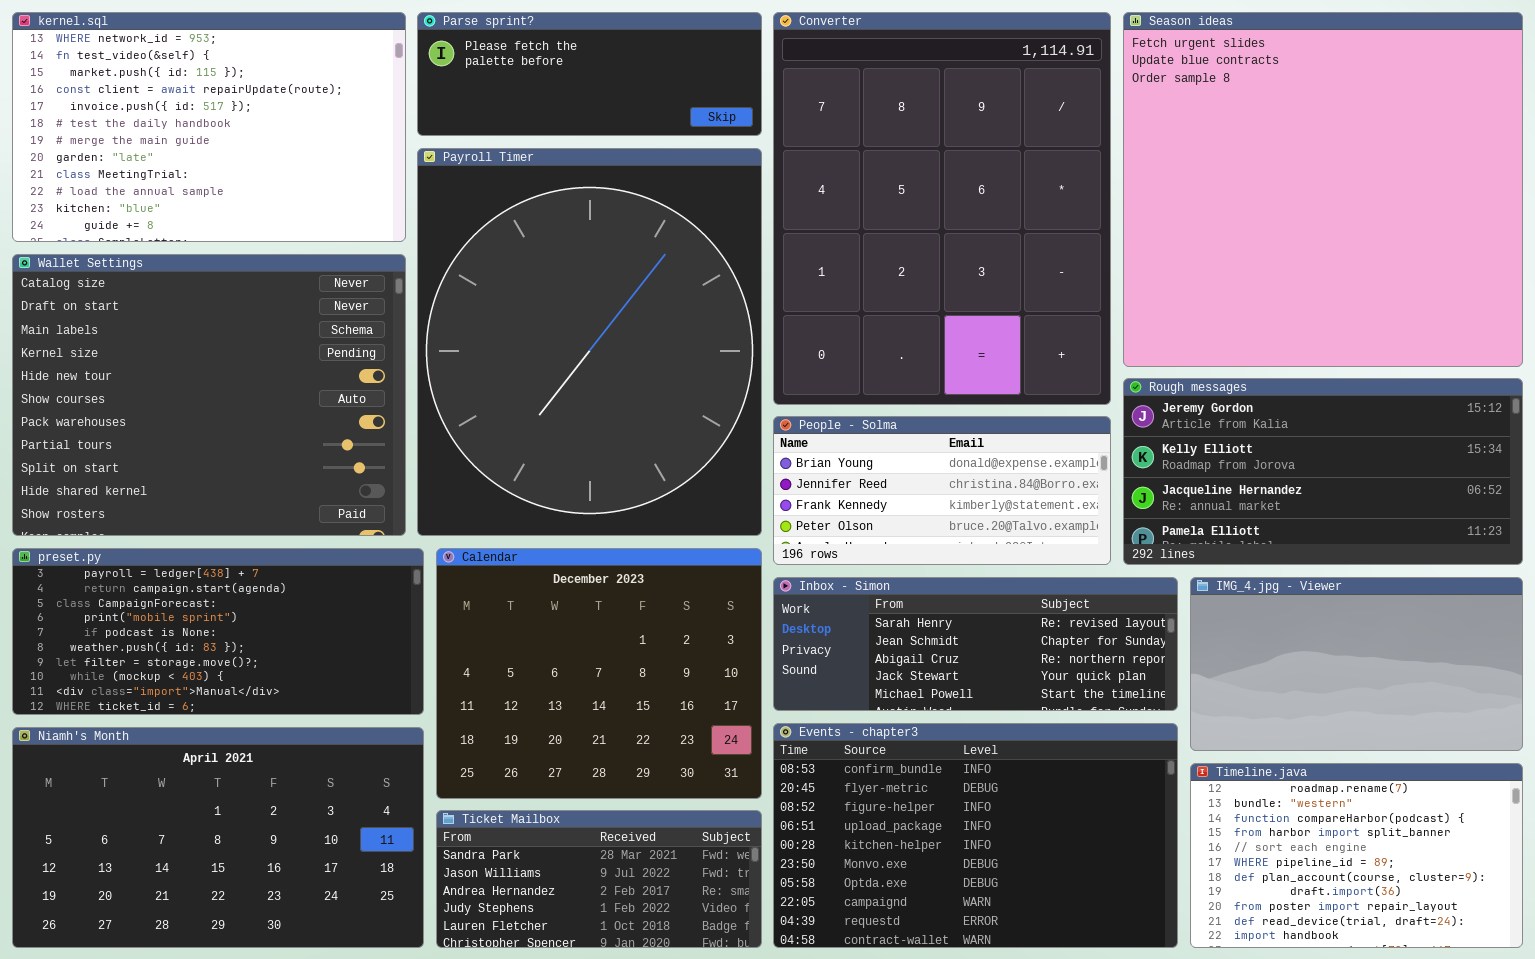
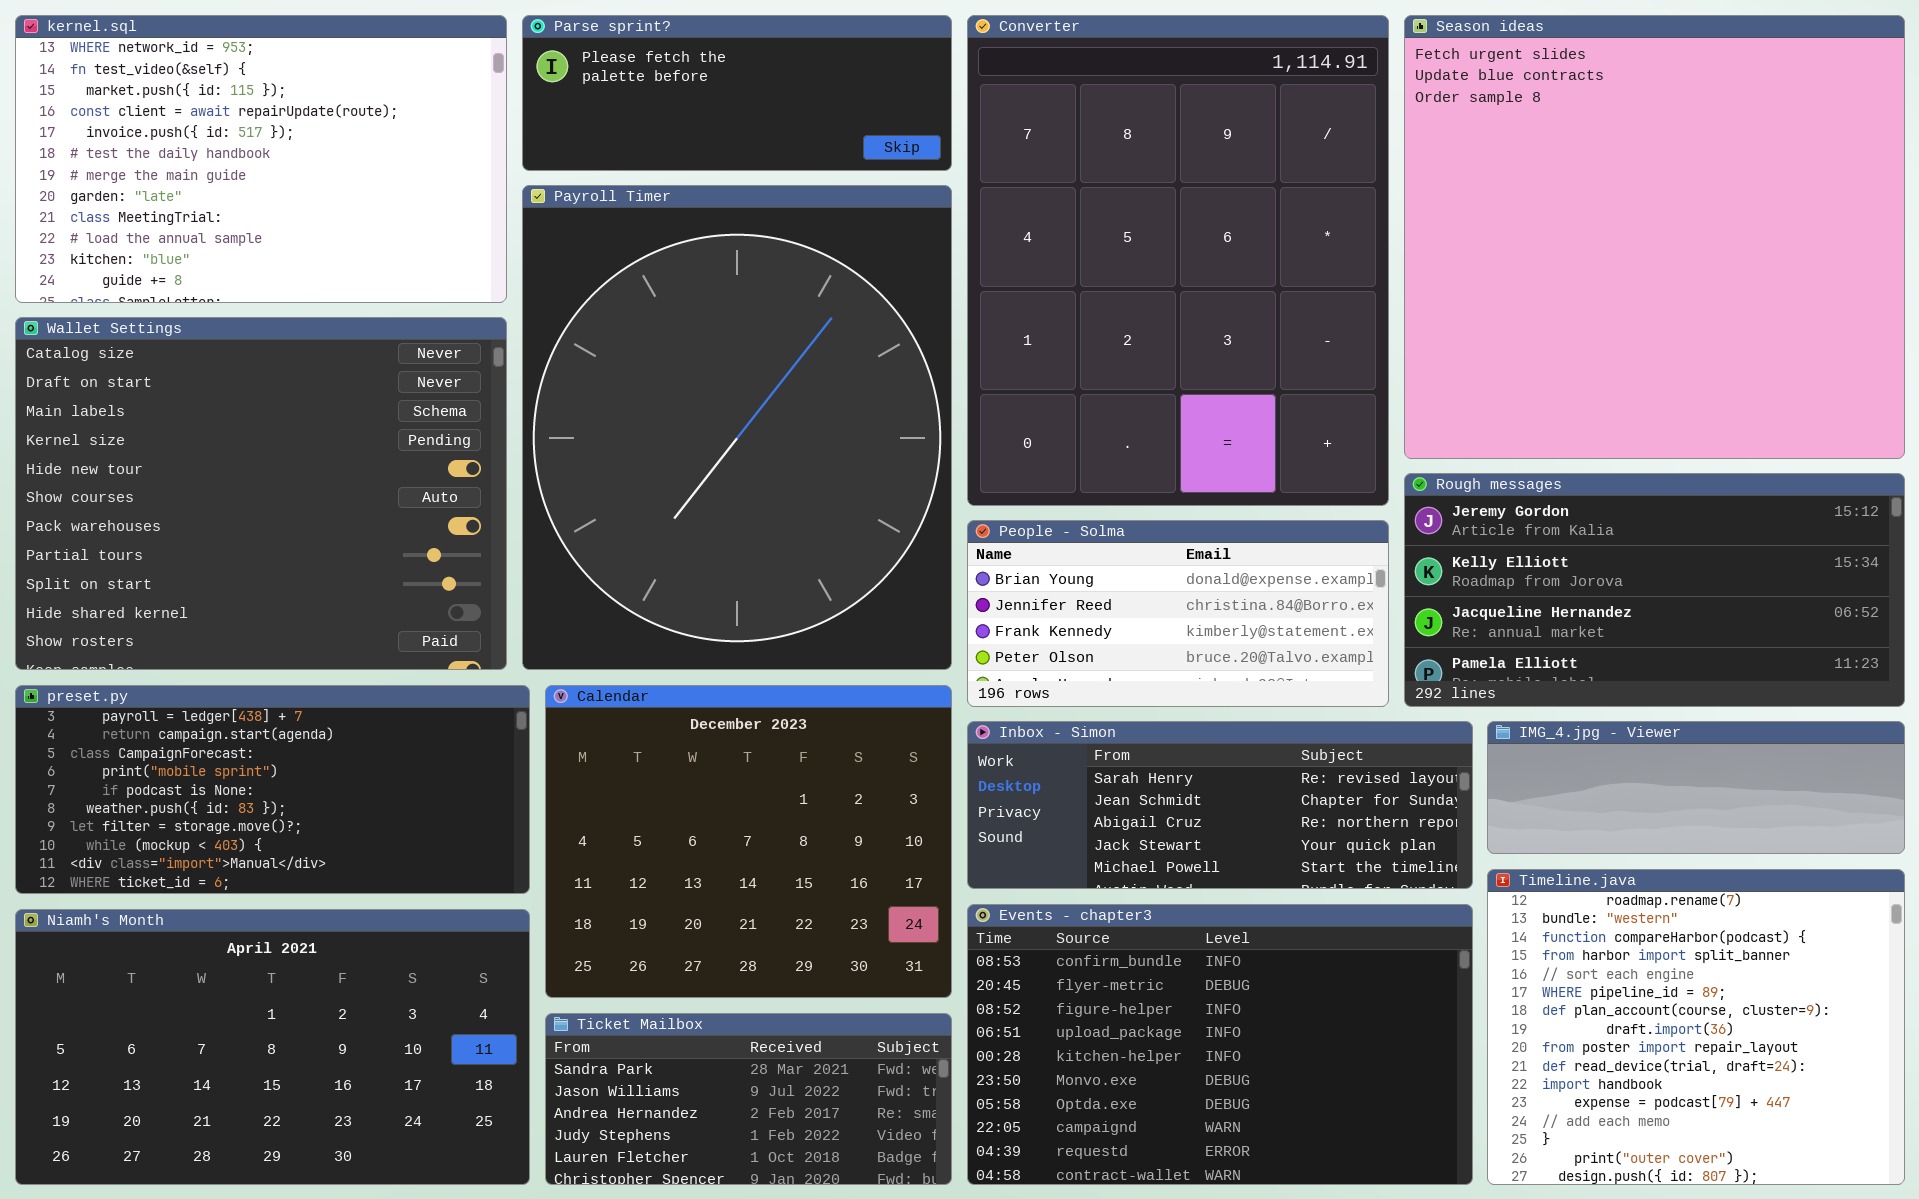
IMG_4.jpg - Viewer: [1190,577,1523,751] -> [1487,721,1905,854], resized
Timeline.java: [1190,763,1523,948] -> [1487,869,1905,1185], resized

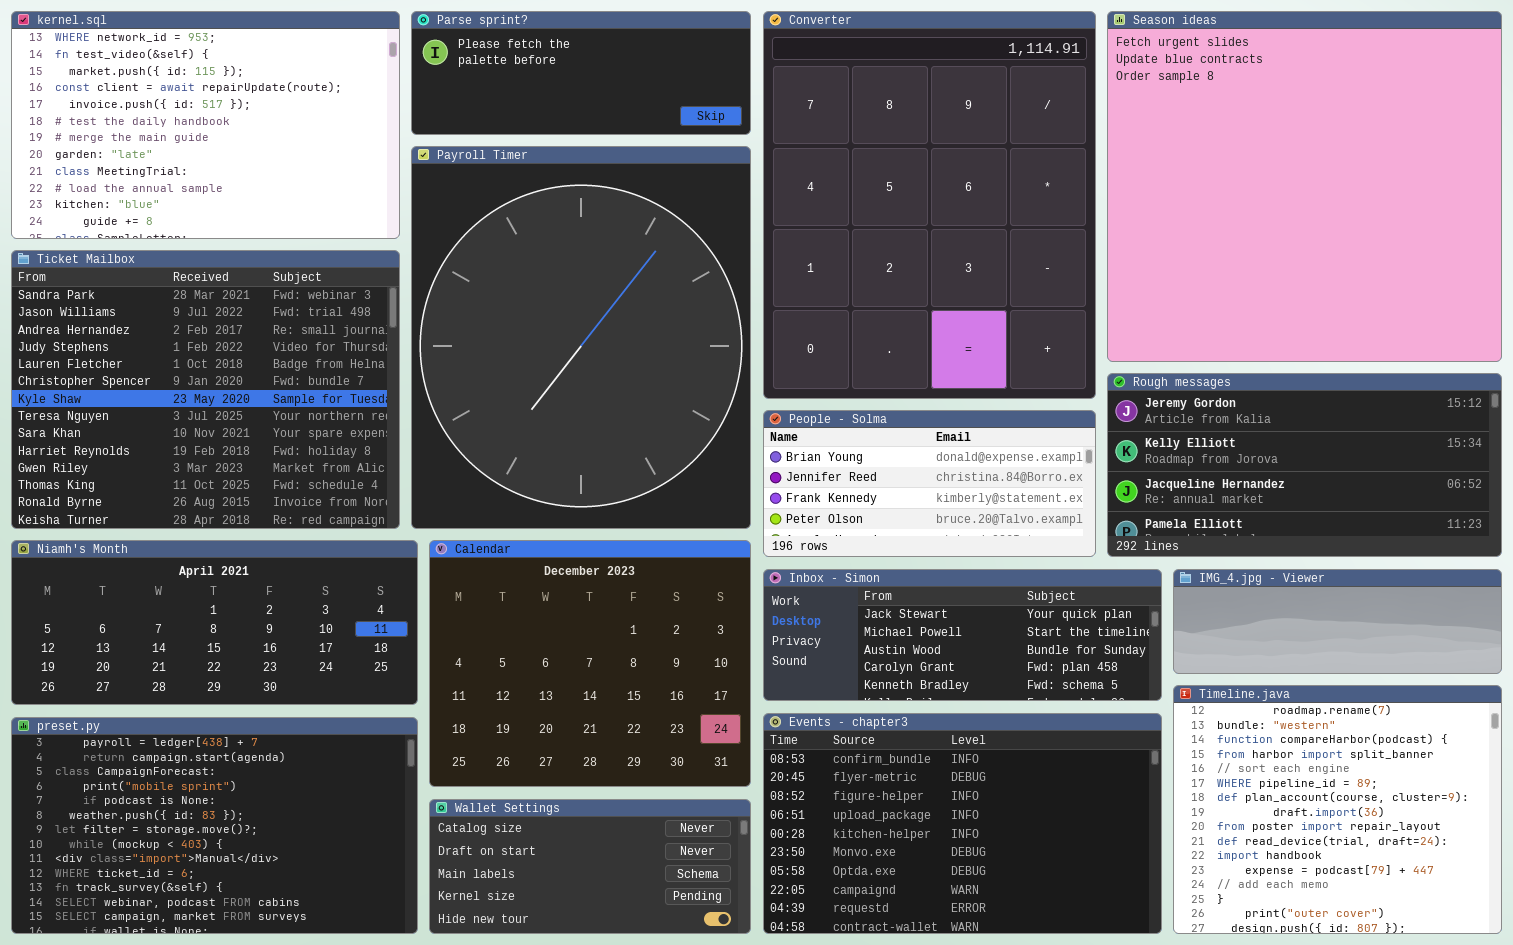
Wallet Settings: [15,317,507,670] -> [429,799,751,934], moved, resized
preset.py: [15,685,530,894] -> [11,717,418,934], moved, resized
Inbox - Simon: [967,721,1473,889] -> [763,569,1162,701], scrolled down 3 rows
Niamh's Month: [15,909,530,1185] -> [11,540,418,705], moved, resized
Ticket Mailbox: [545,1013,952,1185] -> [11,250,400,529], moved, resized

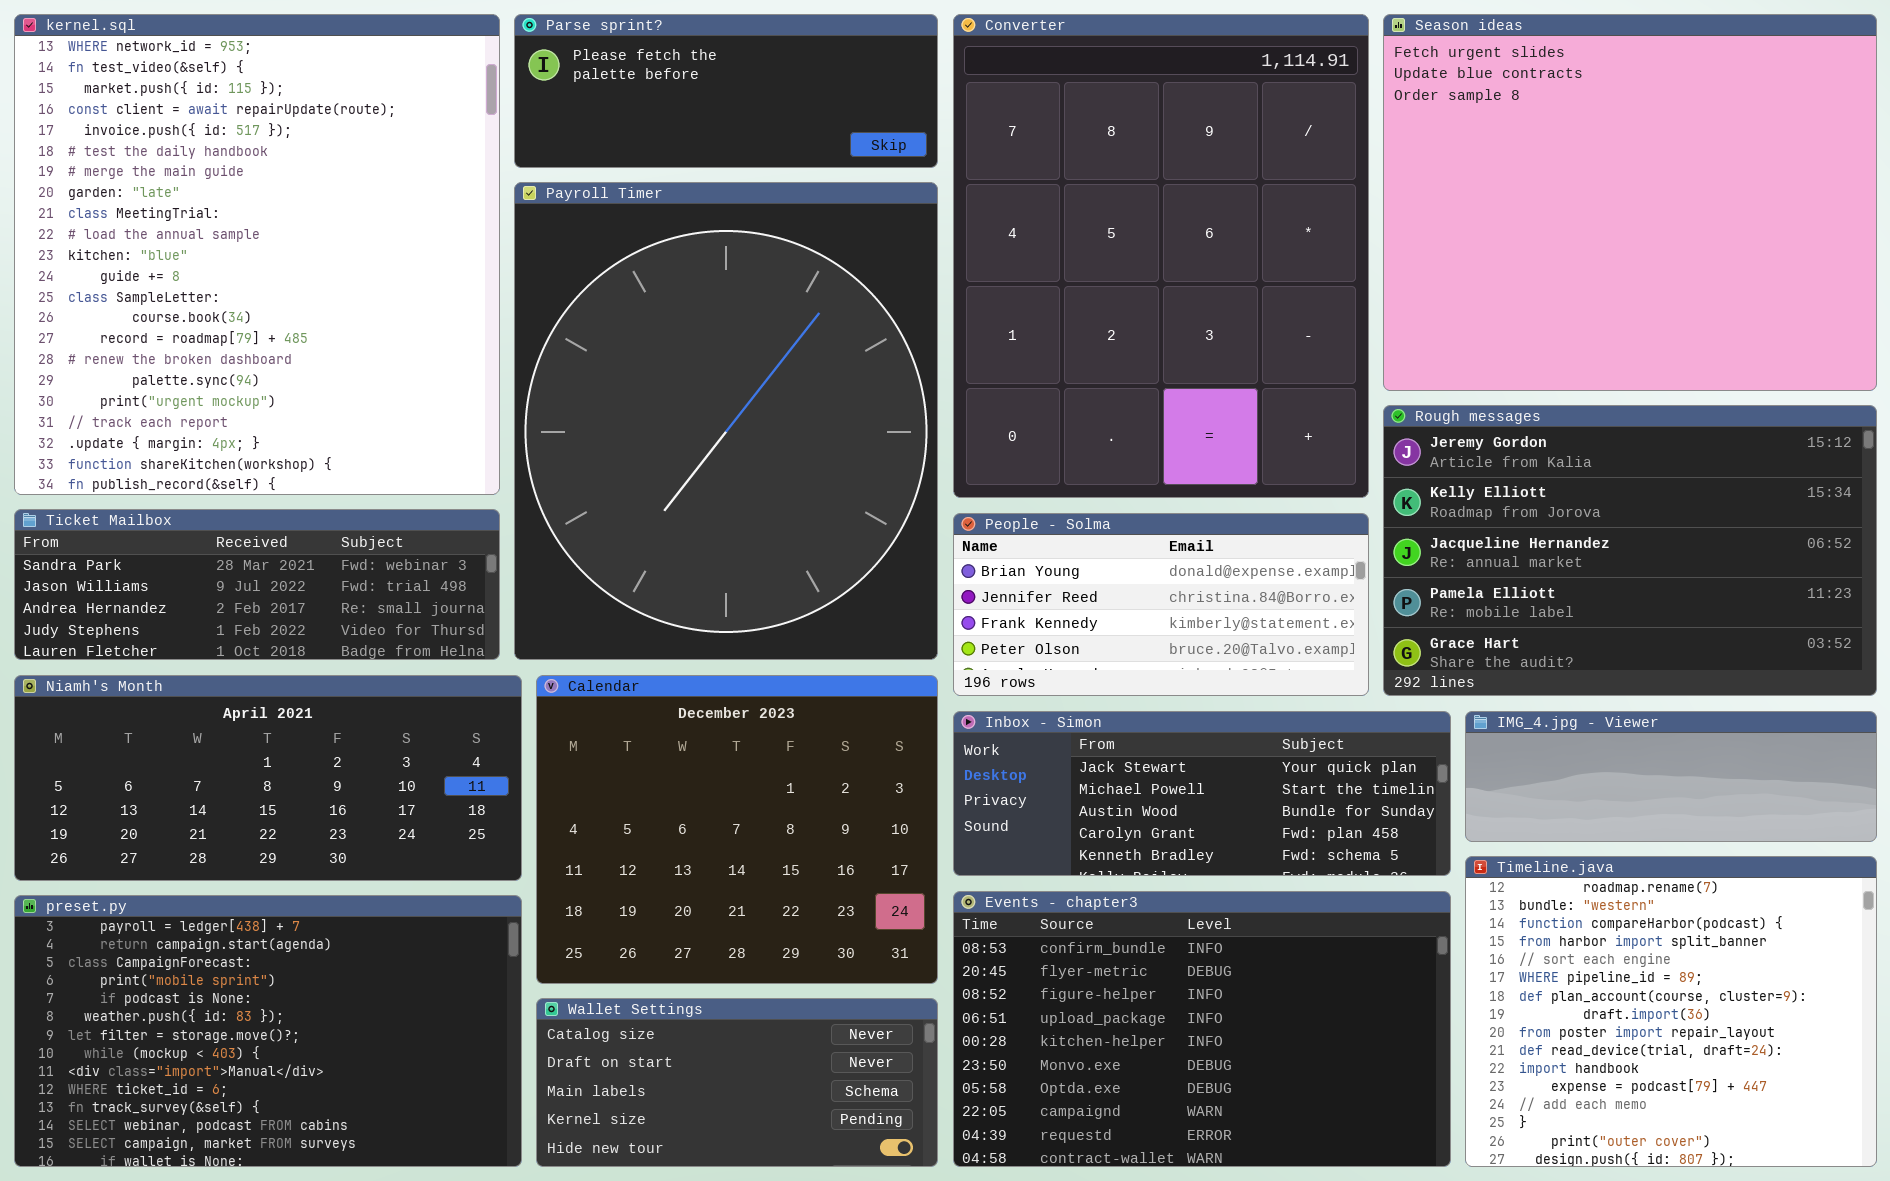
kernel.sql: [11,11,400,239] -> [14,14,500,495], resized
Season ideas: [1107,11,1502,362] -> [1383,14,1877,391], resized
Ticket Mailbox: [11,250,400,529] -> [14,509,500,660], resized
Rough messages: [1107,373,1502,557] -> [1383,405,1877,696], resized

